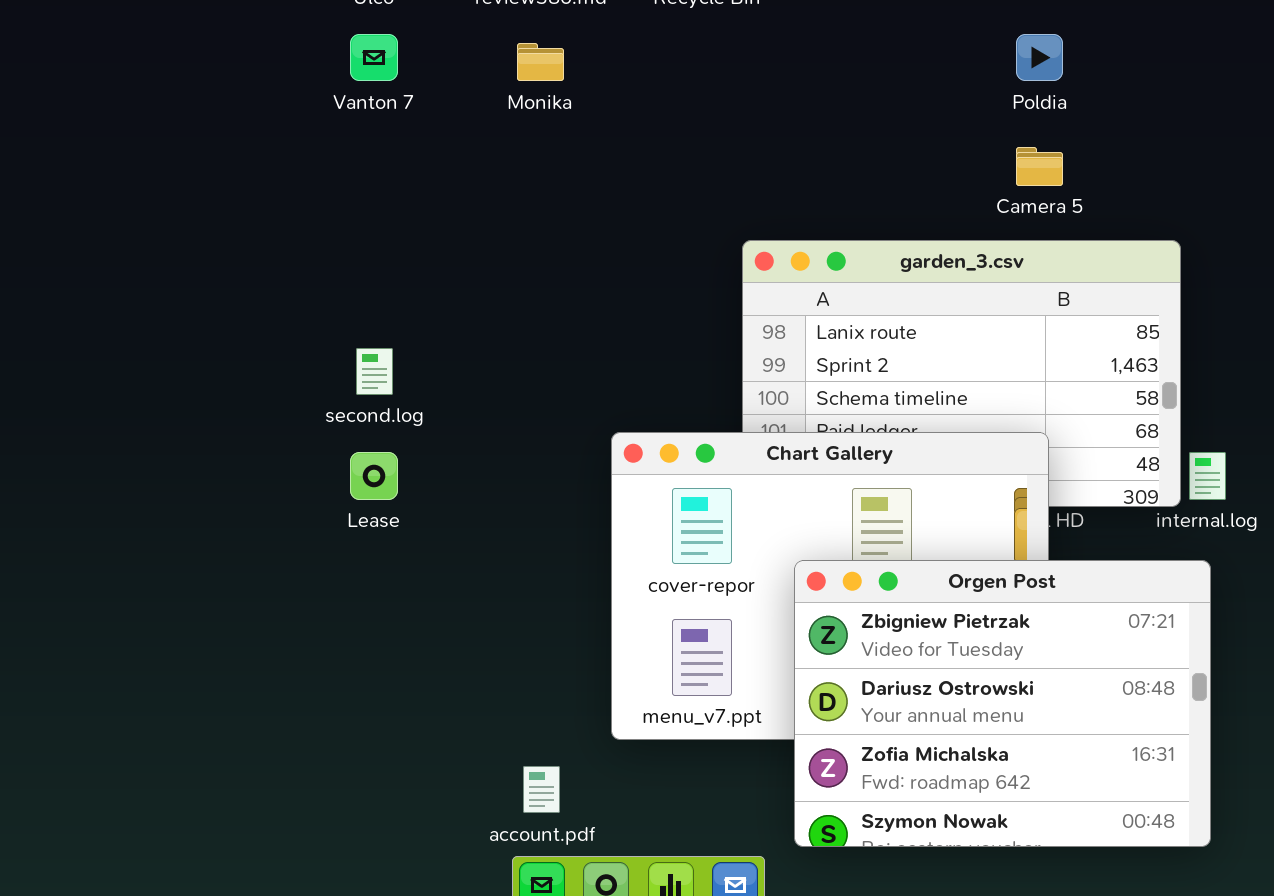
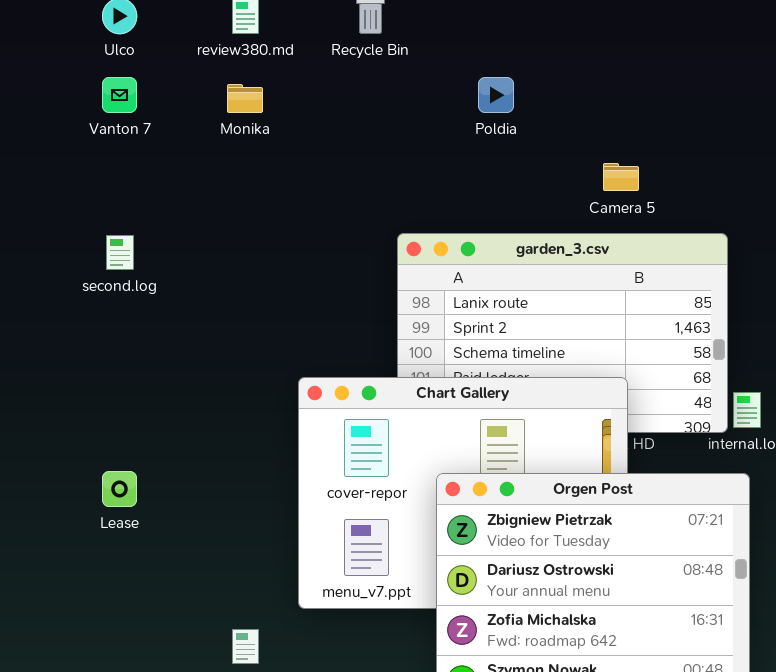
Poldia: [1016,34,1063,81] -> [478,77,514,113], moved
second.log: [356,348,393,395] -> [106,235,134,270], moved
Lease: [350,452,398,500] -> [102,471,137,507], moved

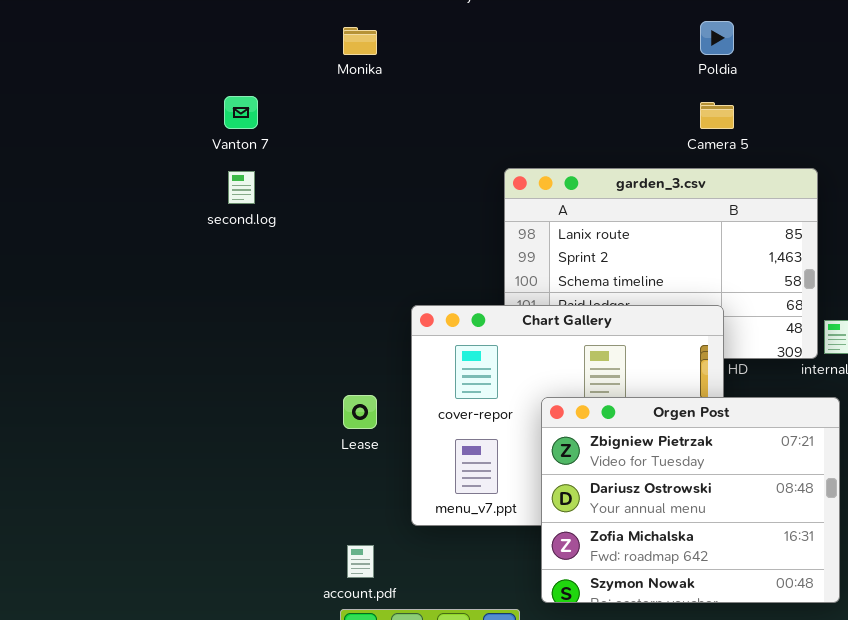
Vanton 7: [102,77,137,113] -> [224,96,258,129], moved
Poldia: [478,77,514,113] -> [700,21,734,55], moved
Lease: [102,471,137,507] -> [343,395,377,429], moved

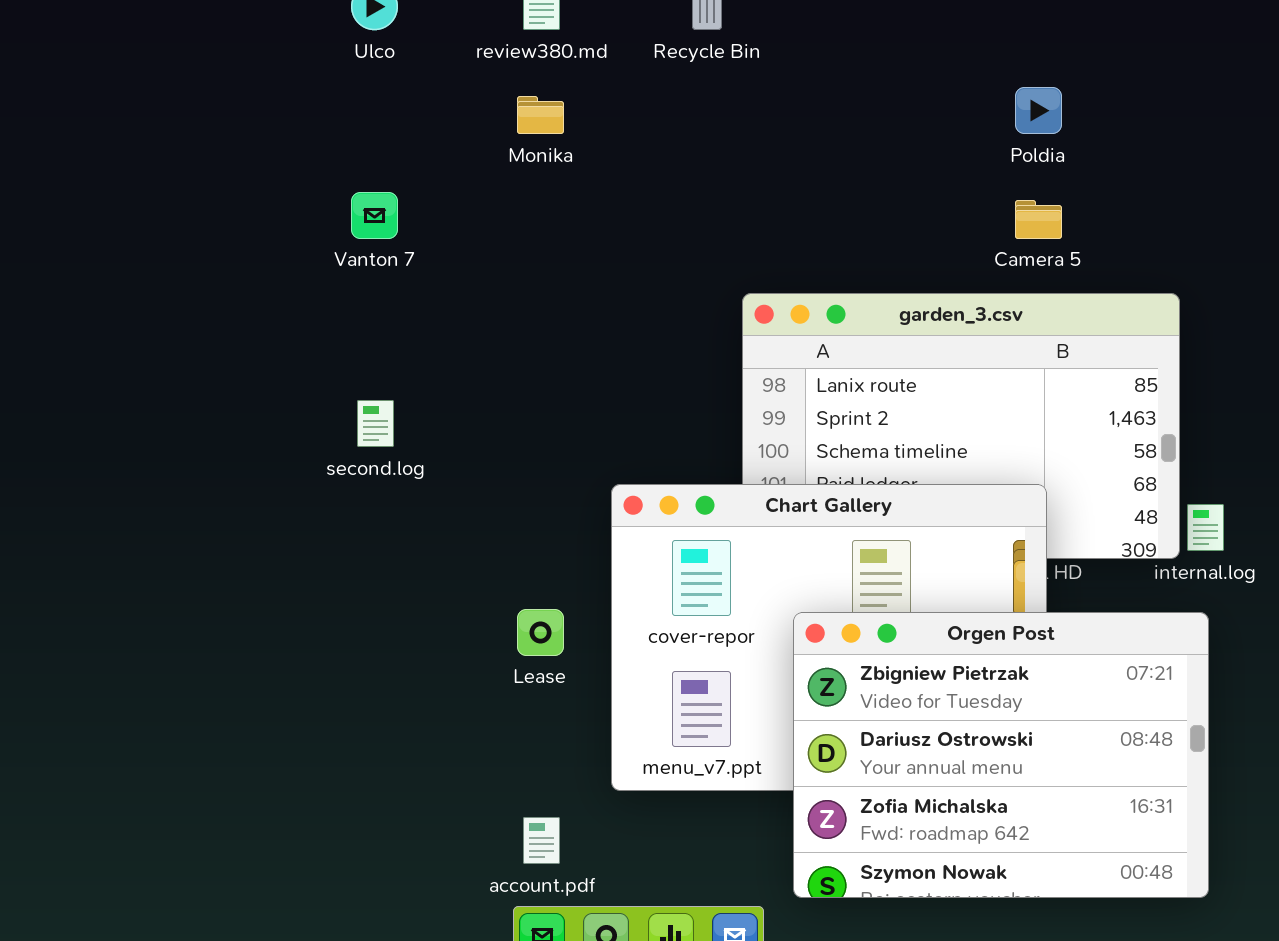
second.log: [228,171,255,204] -> [357,400,394,447], moved

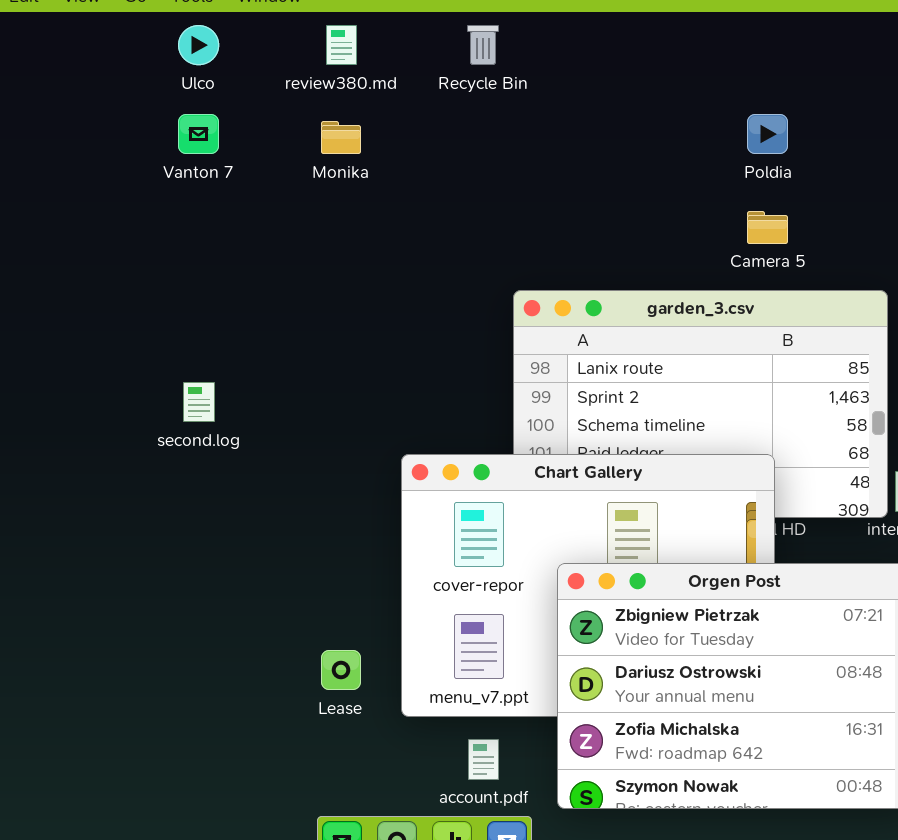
Vanton 7: [351,192,398,239] -> [178,114,219,154], moved
Lease: [517,609,564,656] -> [321,650,361,690], moved
account.pdf: [523,817,560,864] -> [468,739,499,780], moved

